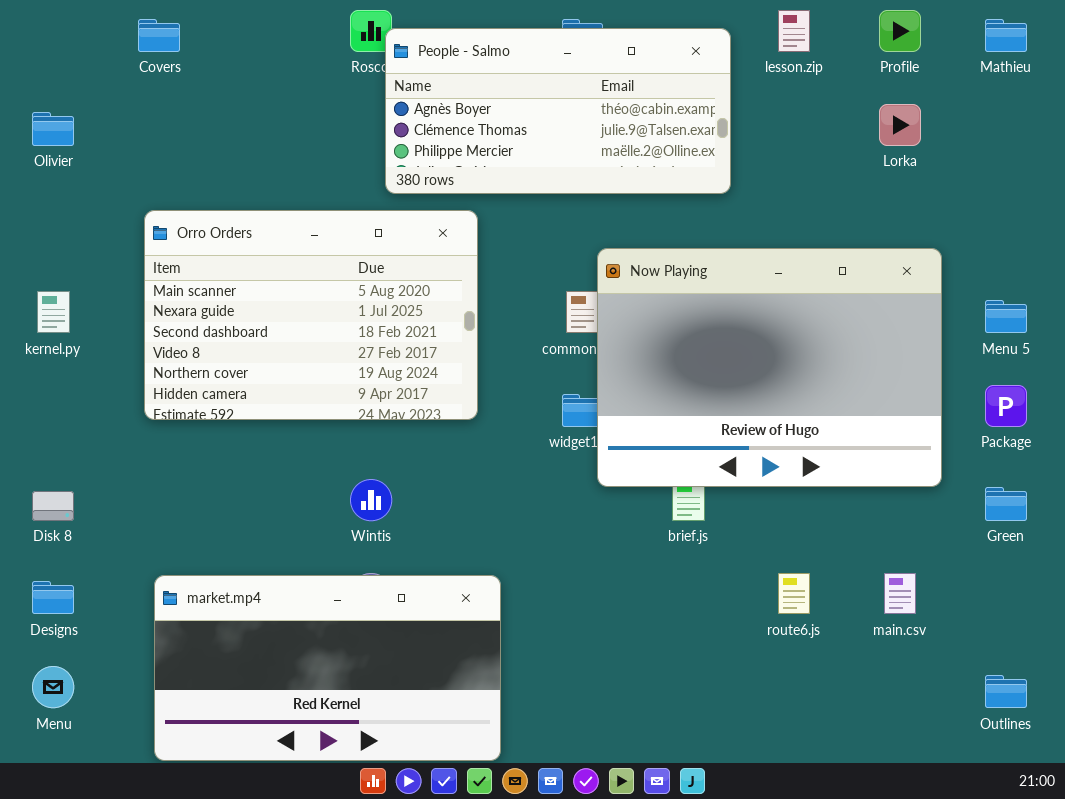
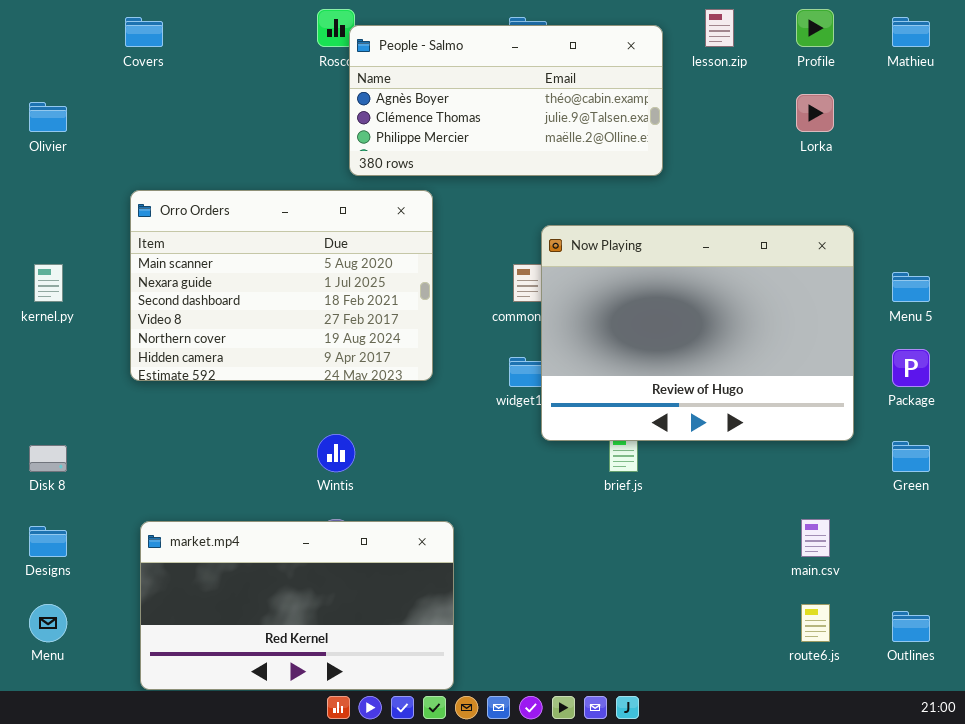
route6.js: [778,573,810,614] -> [801,604,830,642], moved

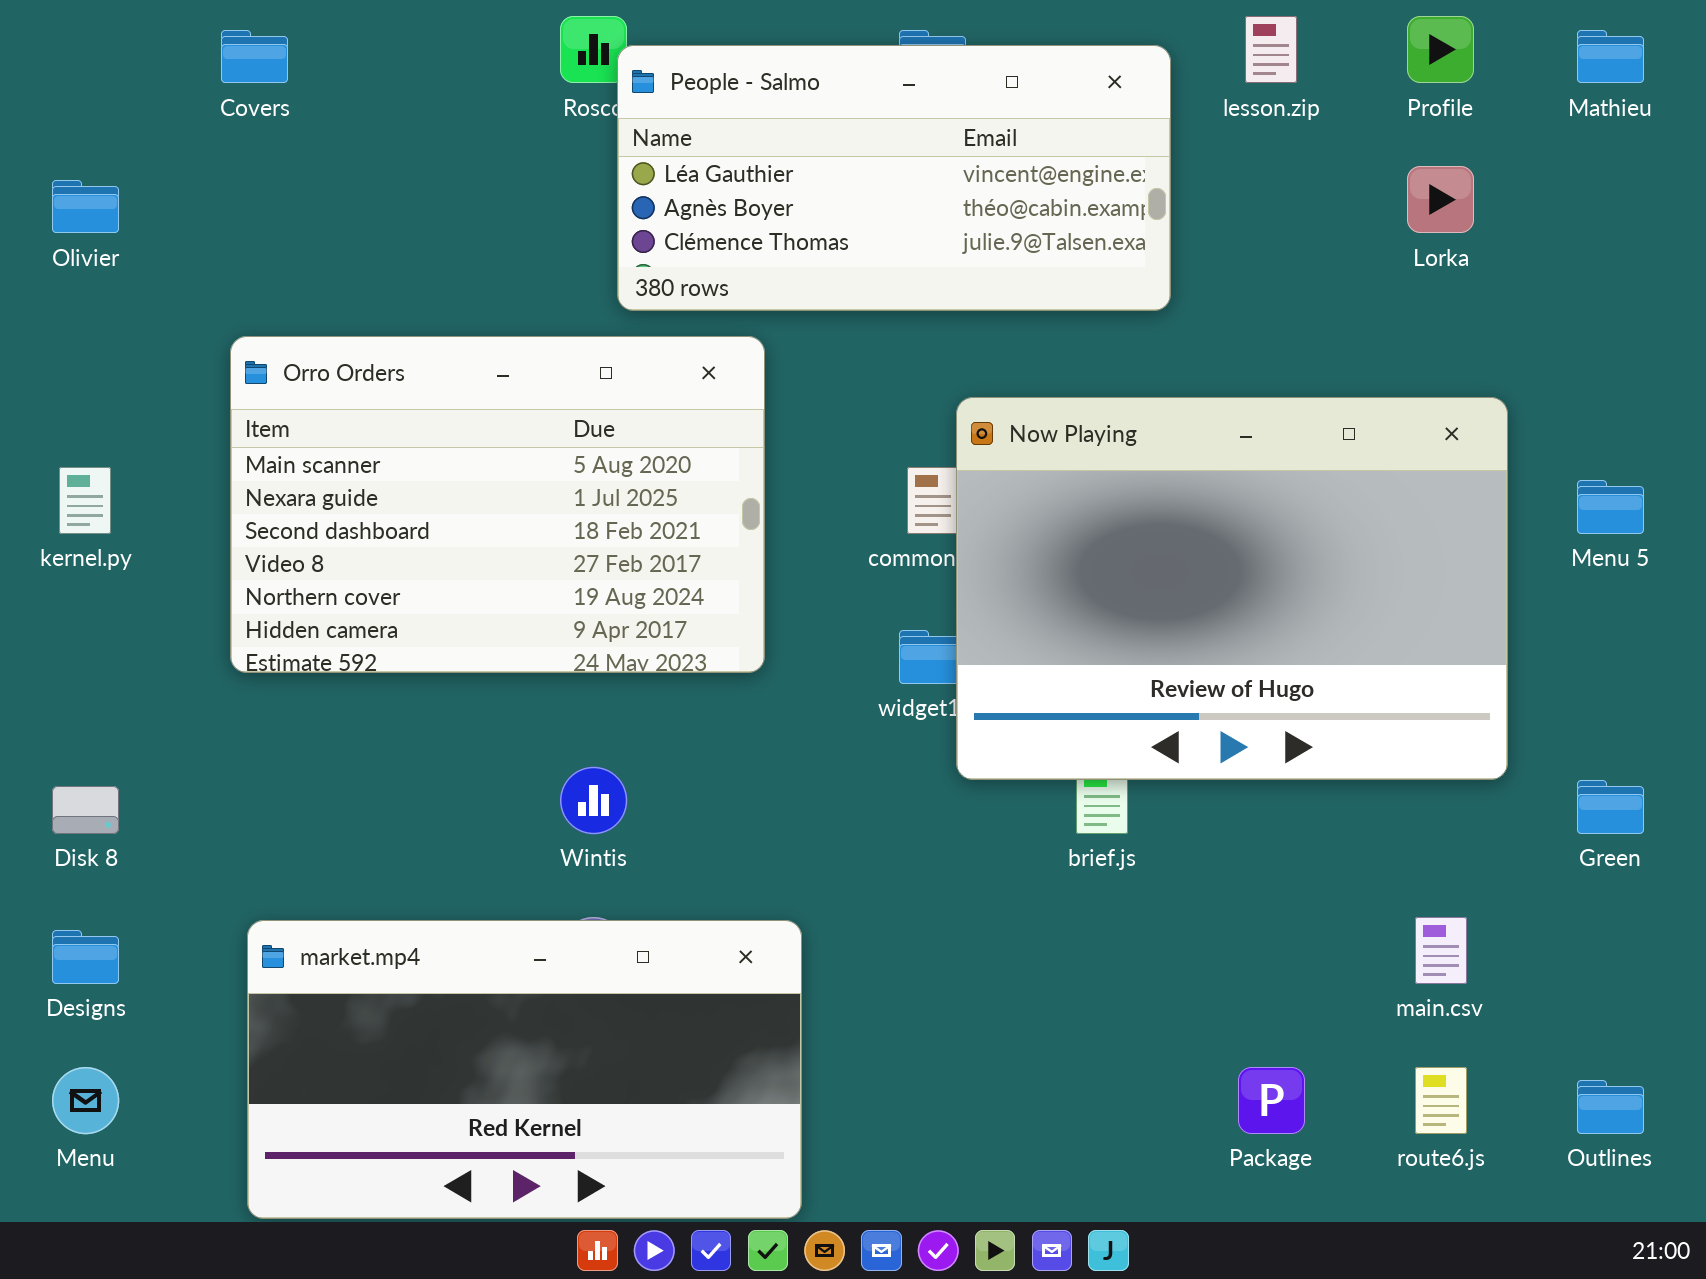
People - Salmo: [349,25,663,176] -> [617,45,1171,311], scrolled up 1 row
Package: [892,349,930,387] -> [1238,1067,1305,1134], moved

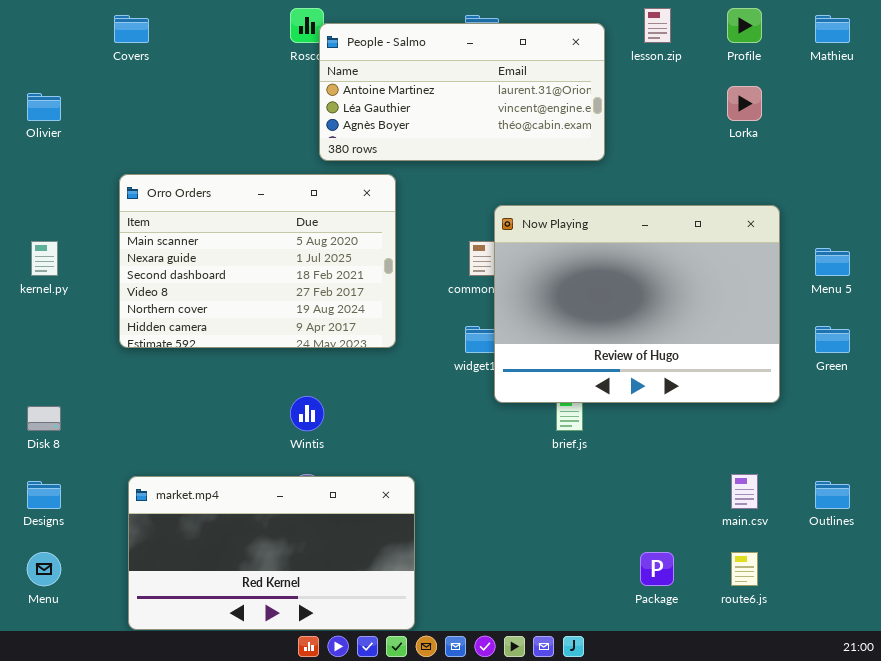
People - Salmo: [617,45,1171,311] -> [319,23,605,161], scrolled up 1 row
Green: [1577,780,1644,834] -> [815,326,850,353], moved
Outlines: [1577,1080,1644,1134] -> [815,481,850,509], moved

